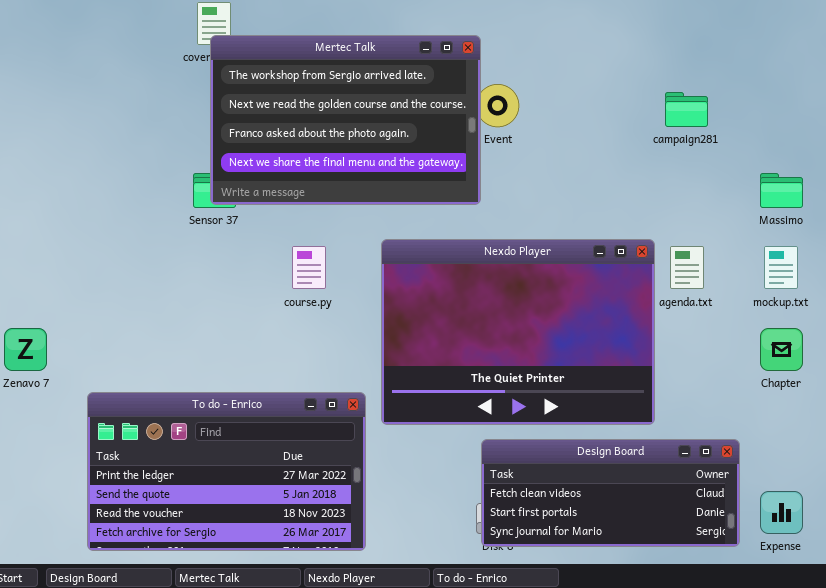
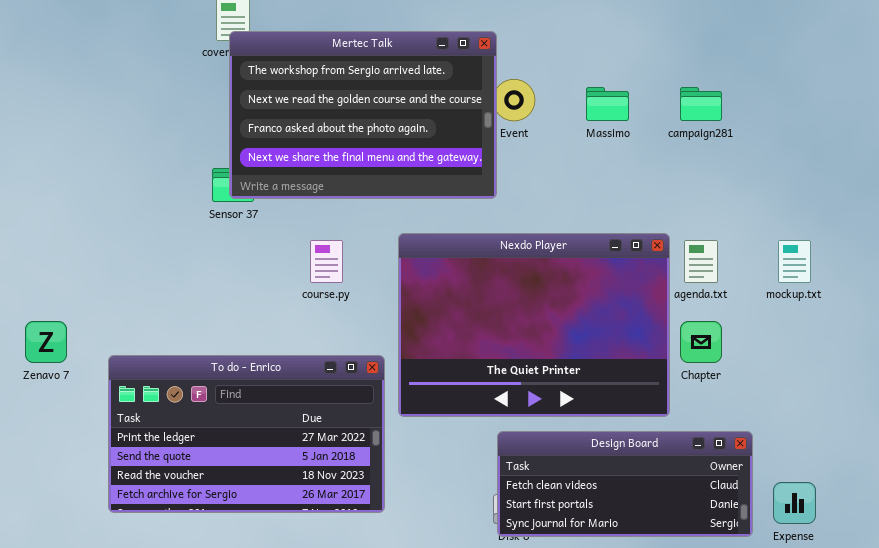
Massimo: [760,173,803,208] -> [586,87,629,121], moved
Chapter: [760,328,803,371] -> [680,321,722,363], moved
To do - Enrico: [87,392,366,551] -> [108,355,385,513], moved

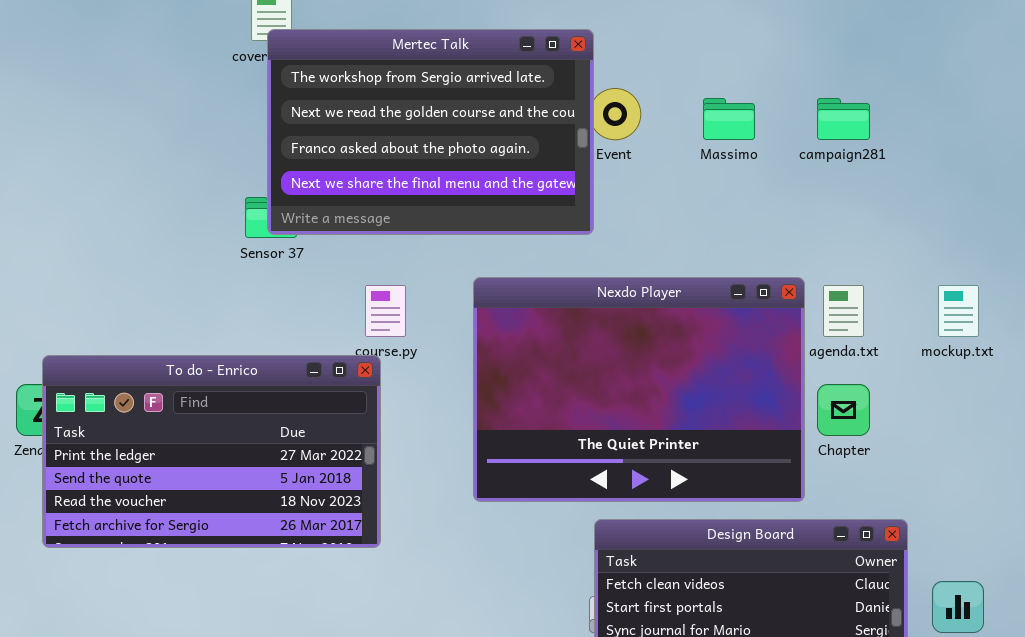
To do - Enrico: [108,355,385,513] -> [42,355,381,548], moved

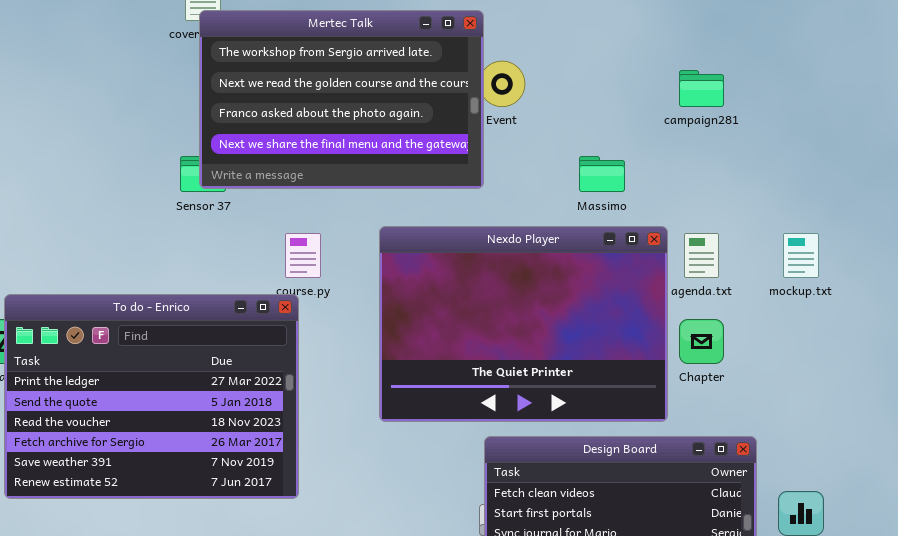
Massimo: [703,98,755,140] -> [579,156,625,192], moved
To do - Enrico: [42,355,381,548] -> [4,294,299,499], resized

